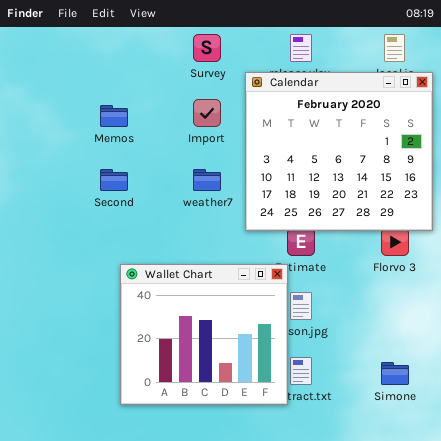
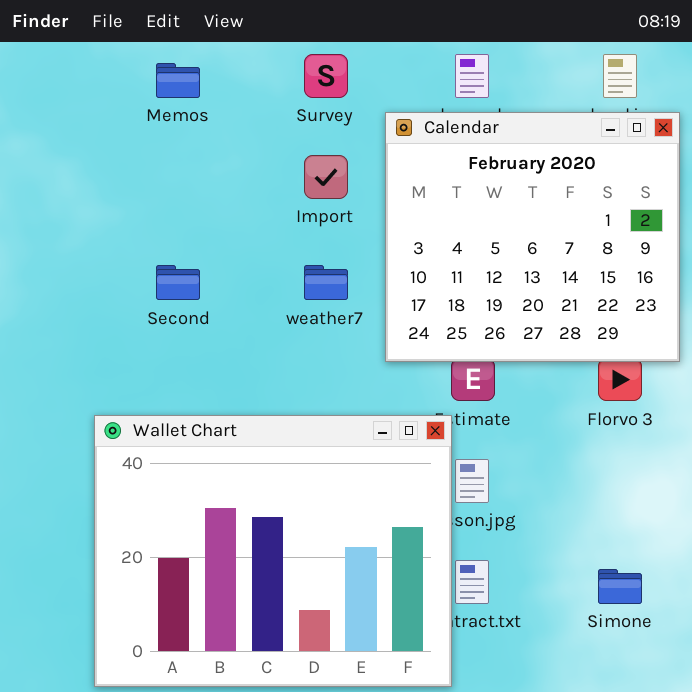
Memos: [100,105,128,127] -> [156,63,200,98], moved
Wallet Chart: [120,264,288,405] -> [94,415,452,687], resized

